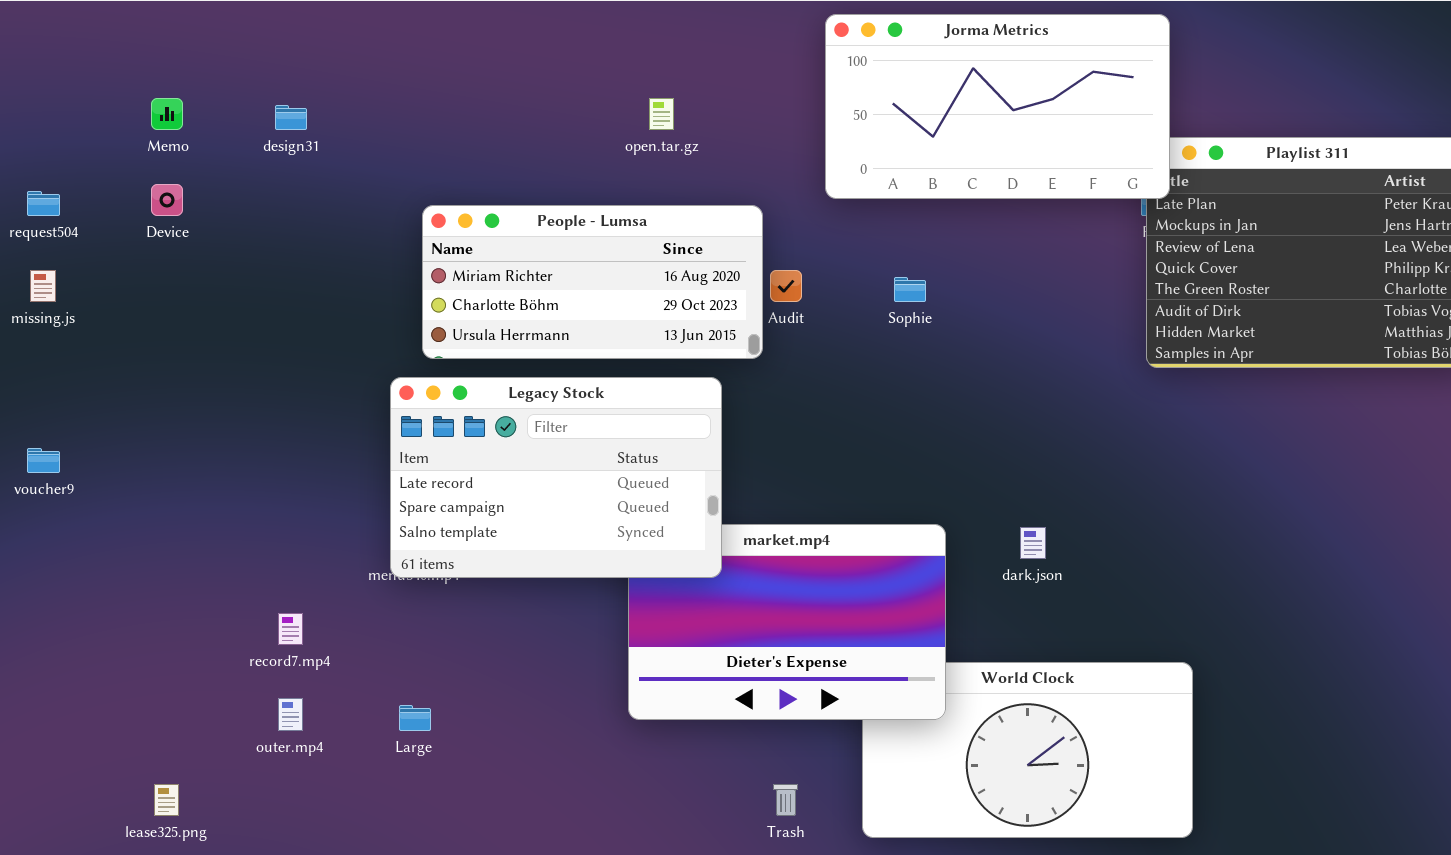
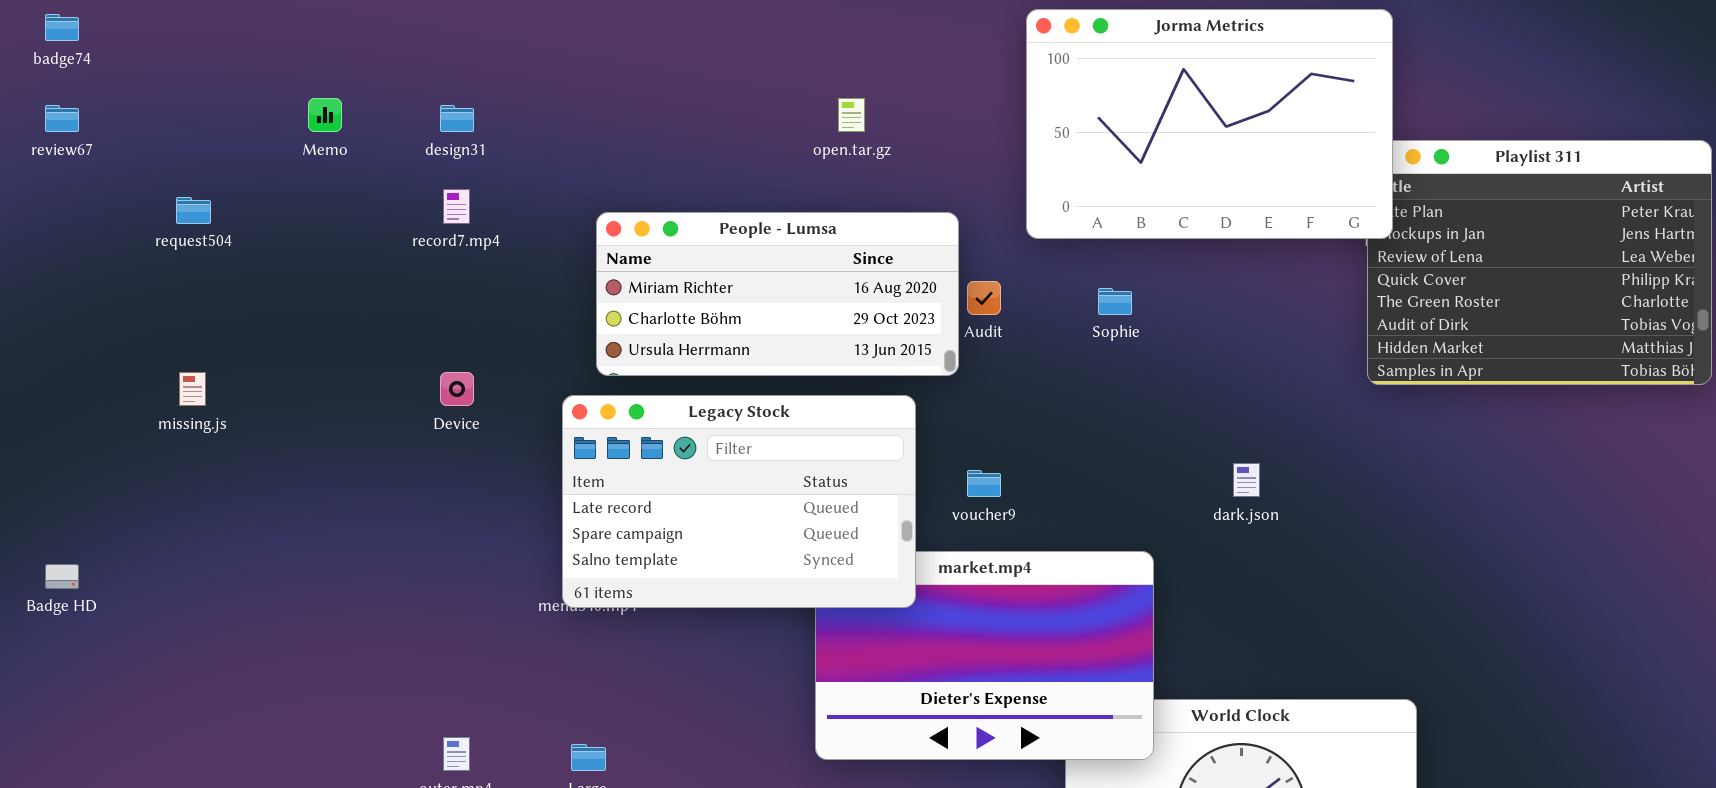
Jorma Metrics: [825,14,1170,199] -> [1026,9,1393,239], resized
Device: [151,184,183,216] -> [440,372,474,406], moved
missing.js: [30,270,56,302] -> [179,372,206,406], moved
voucher9: [27,448,60,473] -> [967,470,1001,497], moved
dark.json: [1020,527,1046,559] -> [1233,463,1260,497], moved
record7.mp4: [278,613,303,645] -> [443,189,470,224], moved

